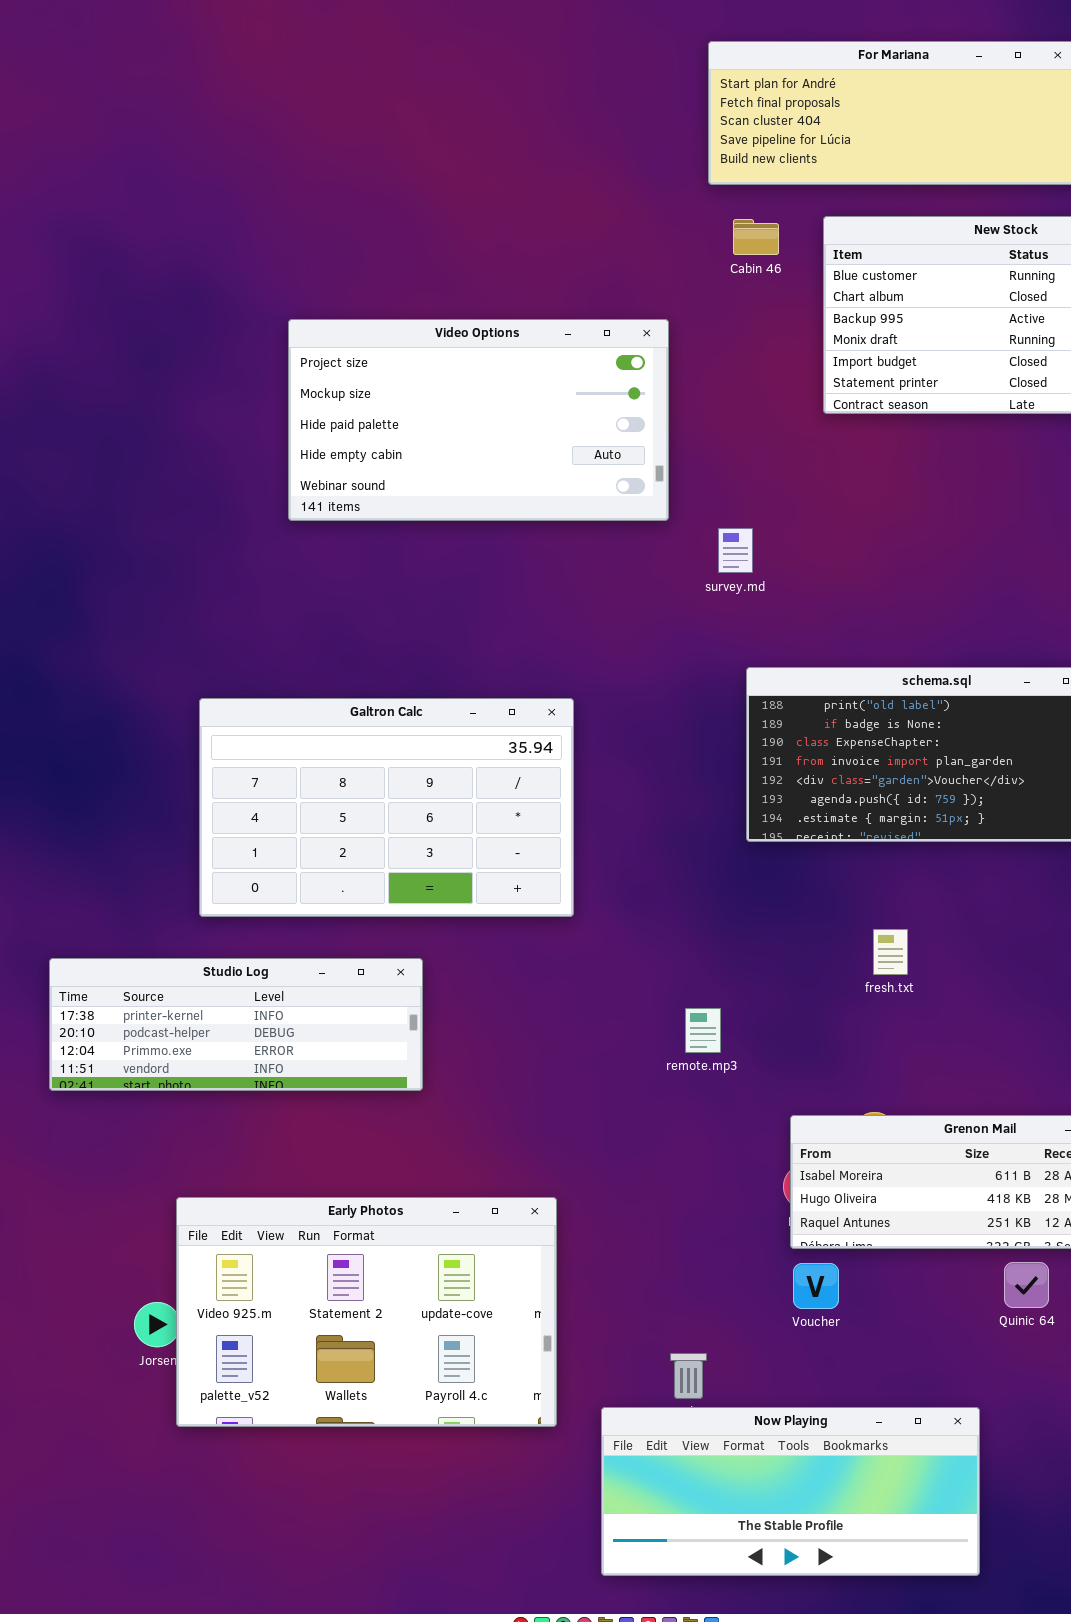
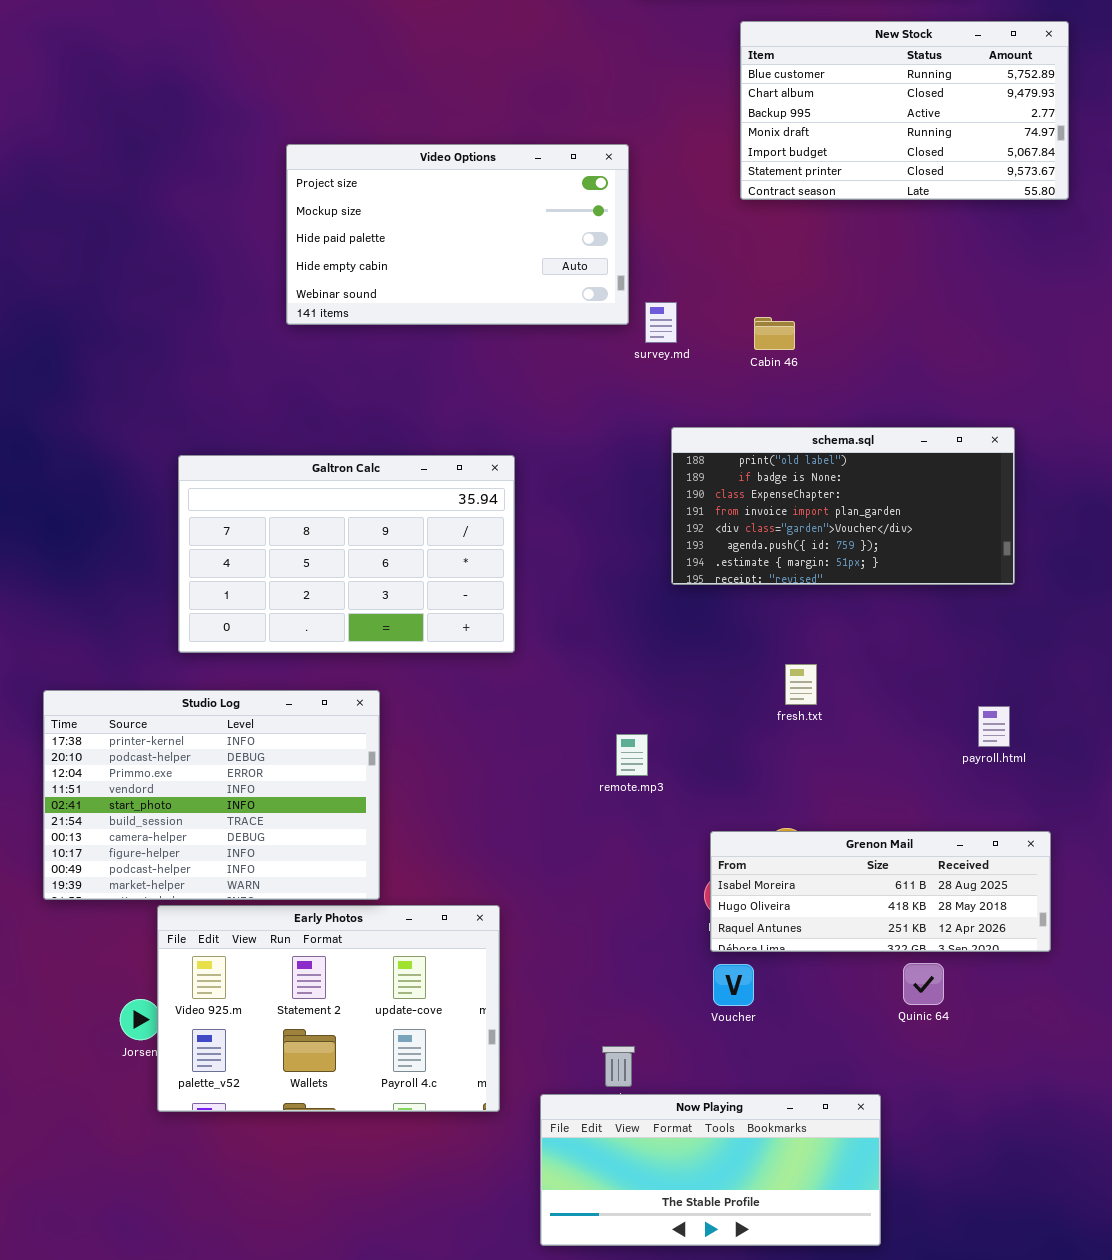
Cabin 46: [733,219,779,255] -> [754,317,795,350], moved
Video Options: [288,319,669,521] -> [286,144,629,325], moved
Studio Log: [49,958,423,1091] -> [43,690,380,900], resized

